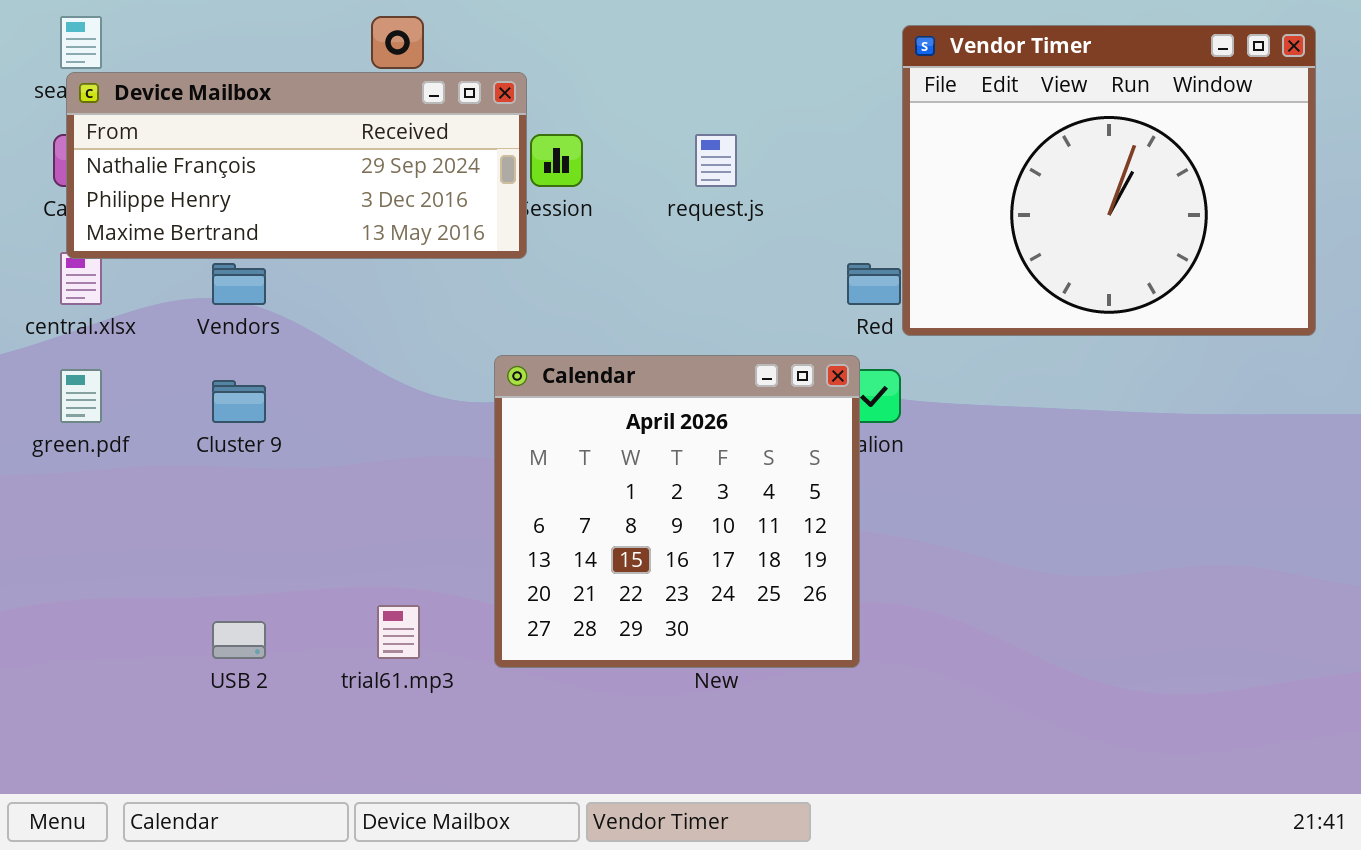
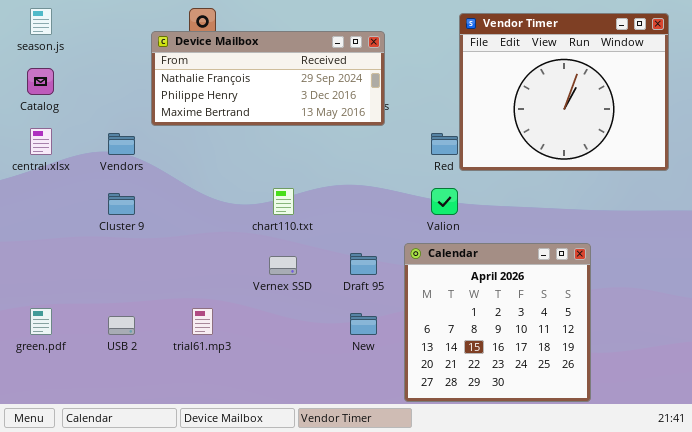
Device Mailbox: [66,72,527,259] -> [151,31,385,126], moved
Calendar: [494,355,860,668] -> [404,243,591,402], moved
green.pdf: [60,369,102,423] -> [30,308,52,335], moved

